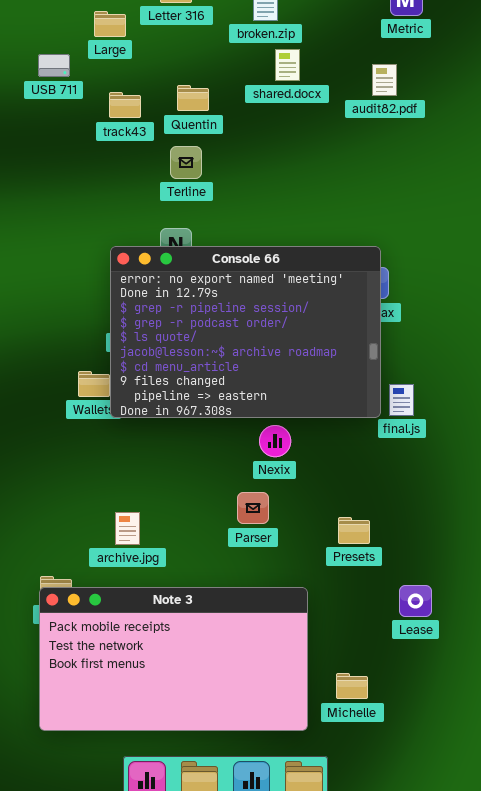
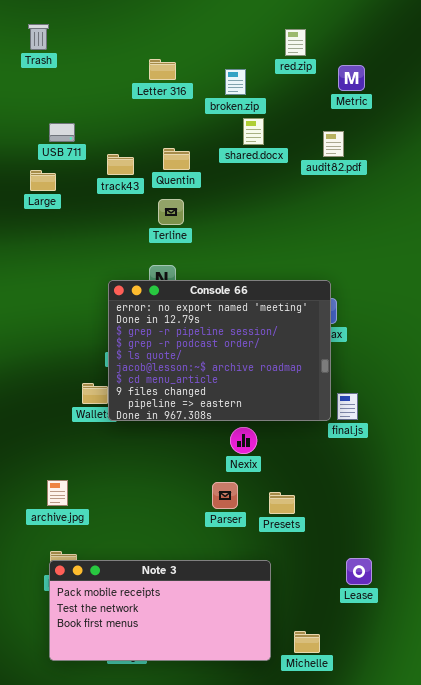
Large: [94,11,126,37] -> [30,170,56,191], moved
archive.jpg: [115,512,140,545] -> [47,480,68,506], moved
Presets: [338,517,370,544] -> [269,492,295,514], moved
Note 3: [39,587,308,731] -> [49,560,271,661], resized

